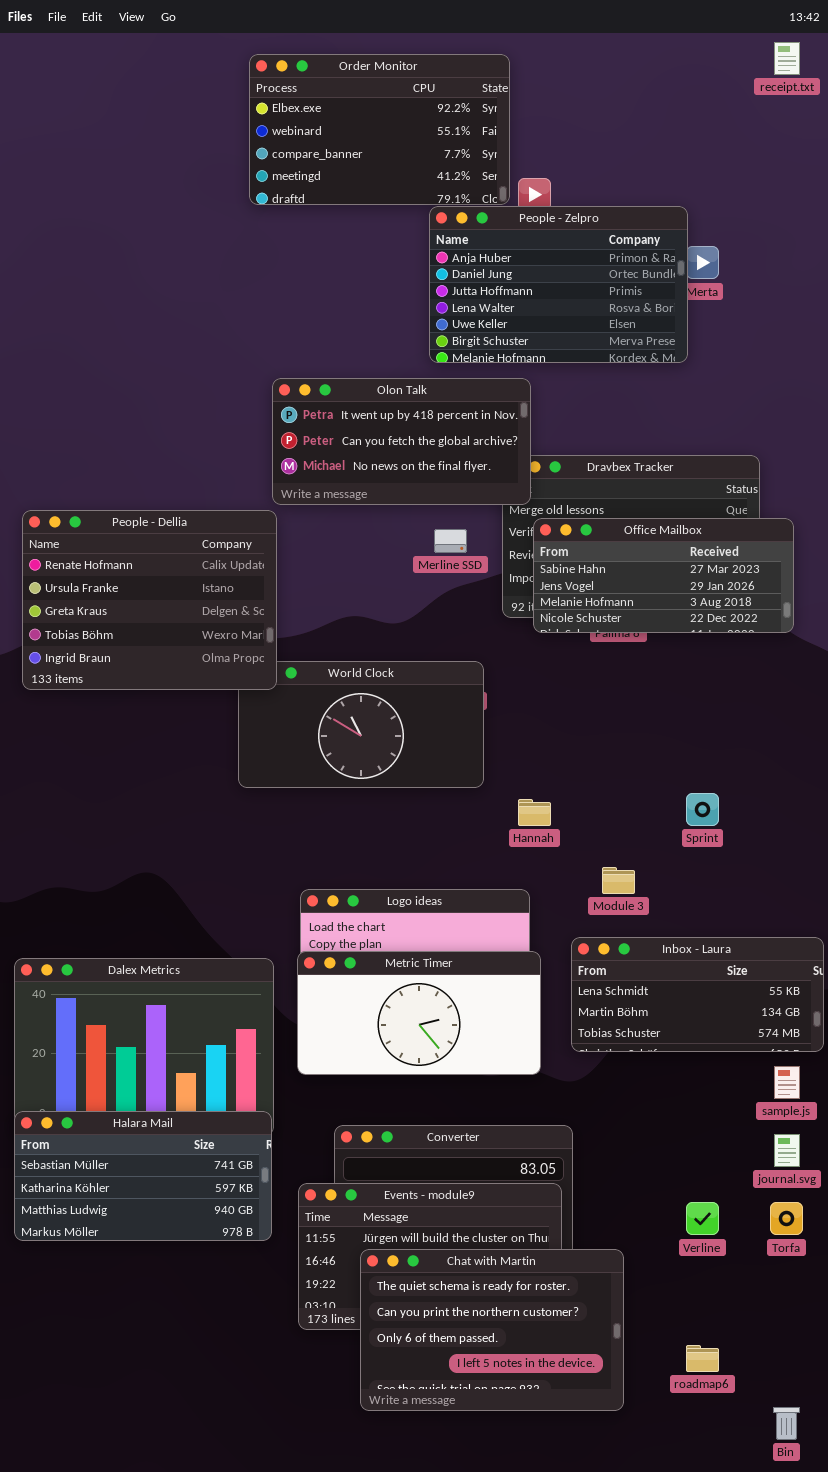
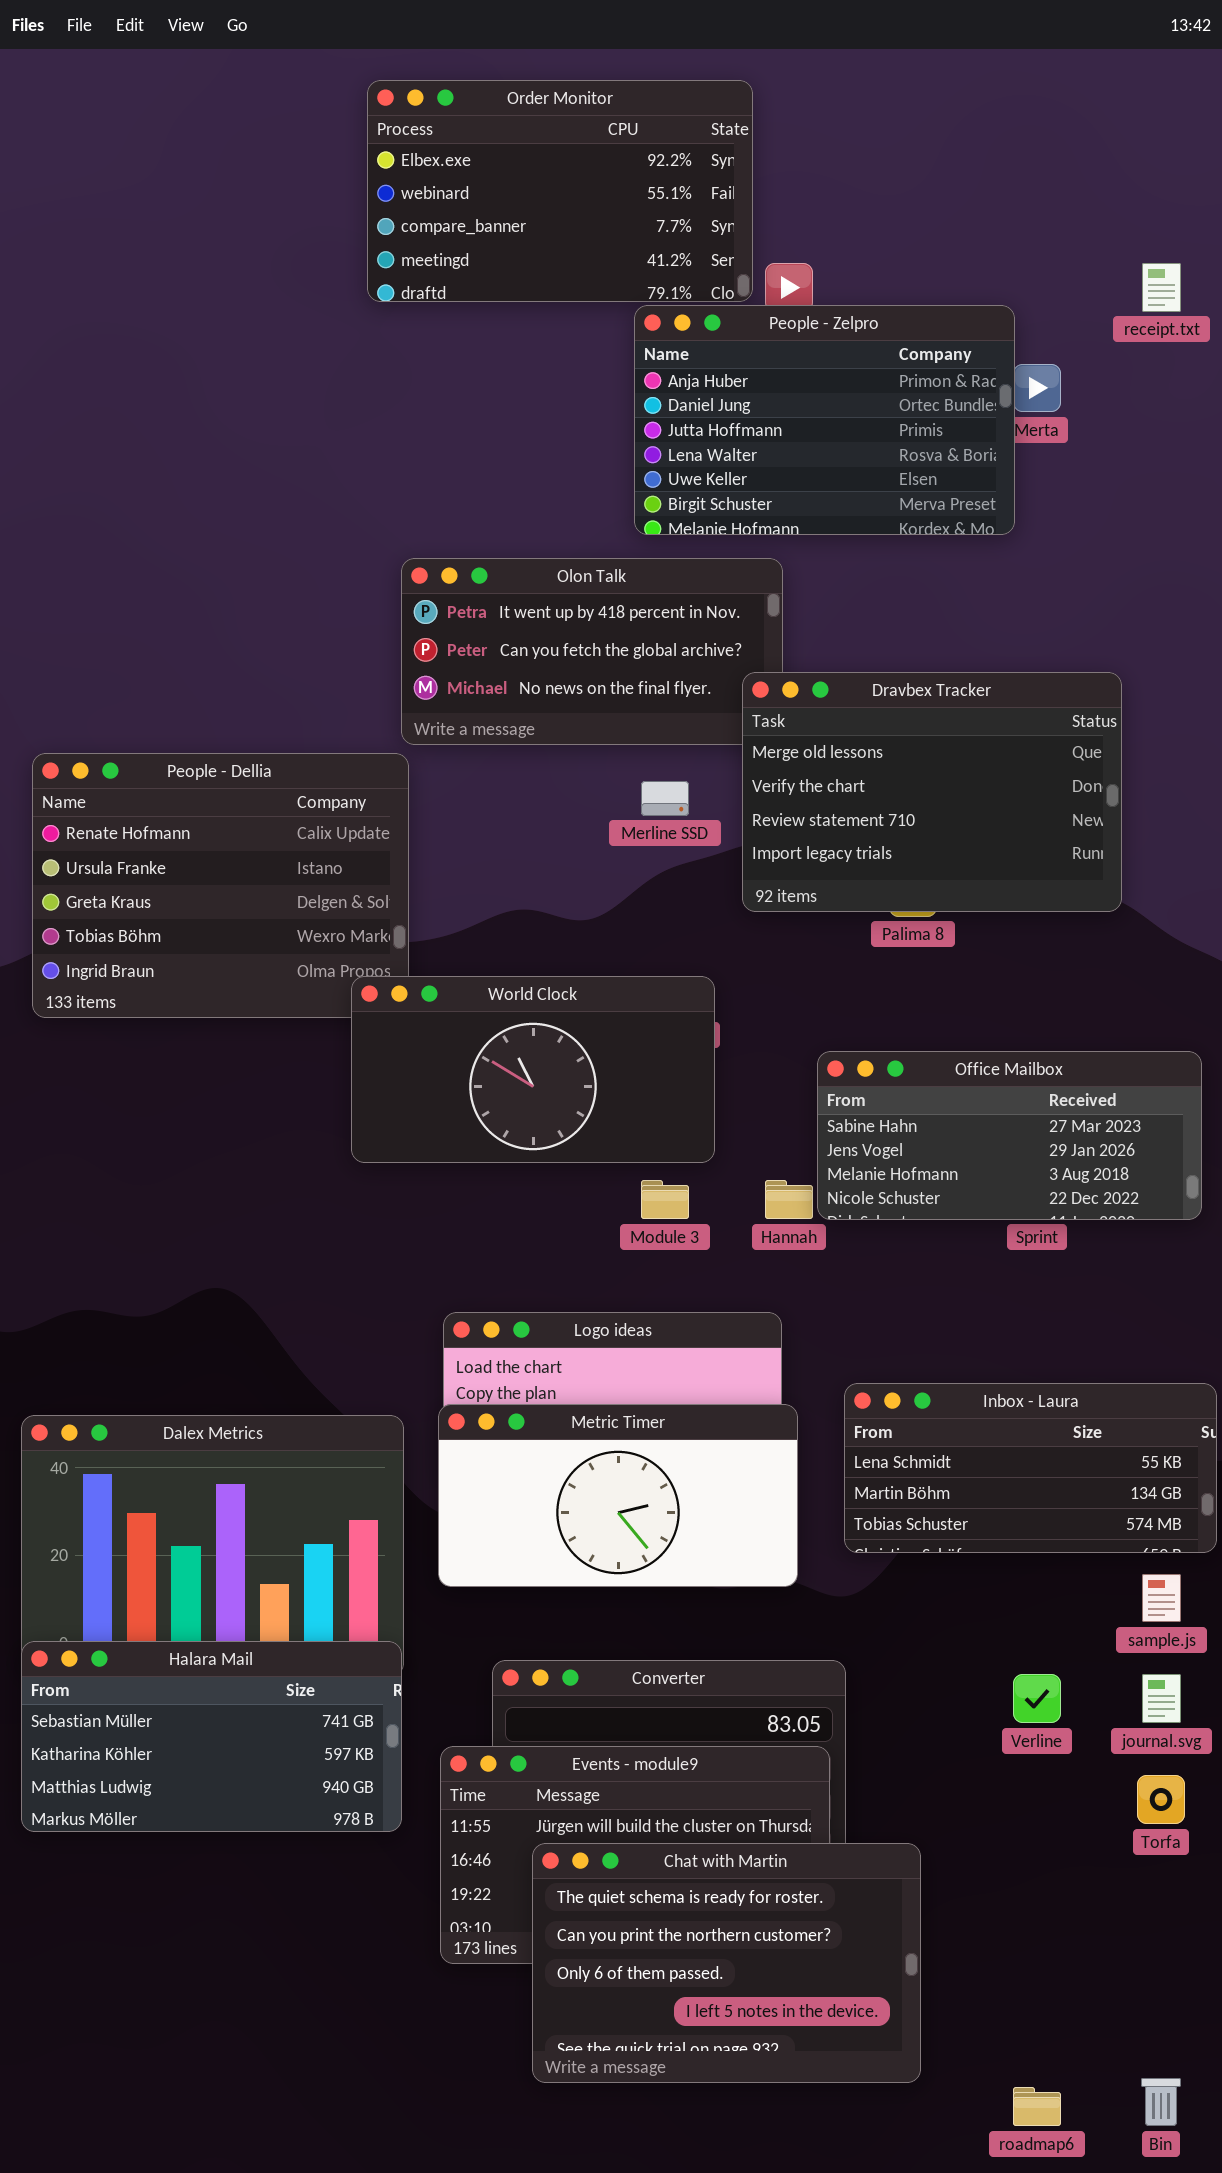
receipt.txt: [774,42,800,75] -> [1142,263,1181,312], moved
Dravbex Tracker: [502,455,760,618] -> [742,672,1122,912], raised
Office Mailbox: [533,518,794,633] -> [817,1051,1202,1220], moved
World Clock: [238,661,484,788] -> [351,976,715,1163], raised
Module 3: [602,867,635,894] -> [641,1180,689,1219], moved
Verline: [686,1202,719,1235] -> [1013,1674,1061,1723], moved
roadmap6: [686,1345,719,1372] -> [1013,2087,1061,2126], moved

